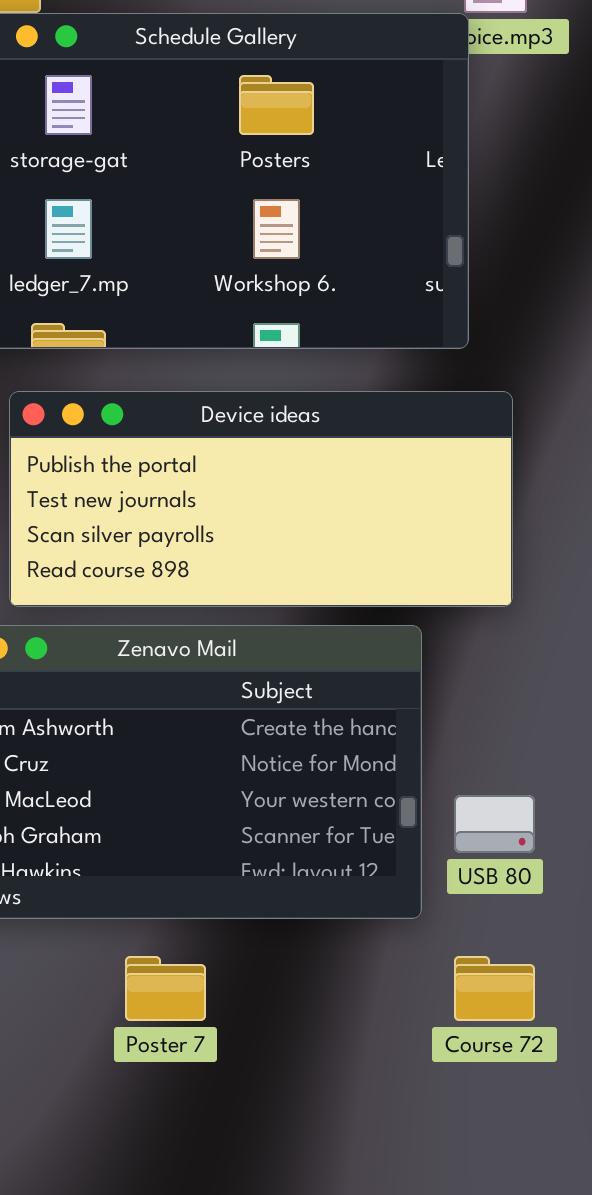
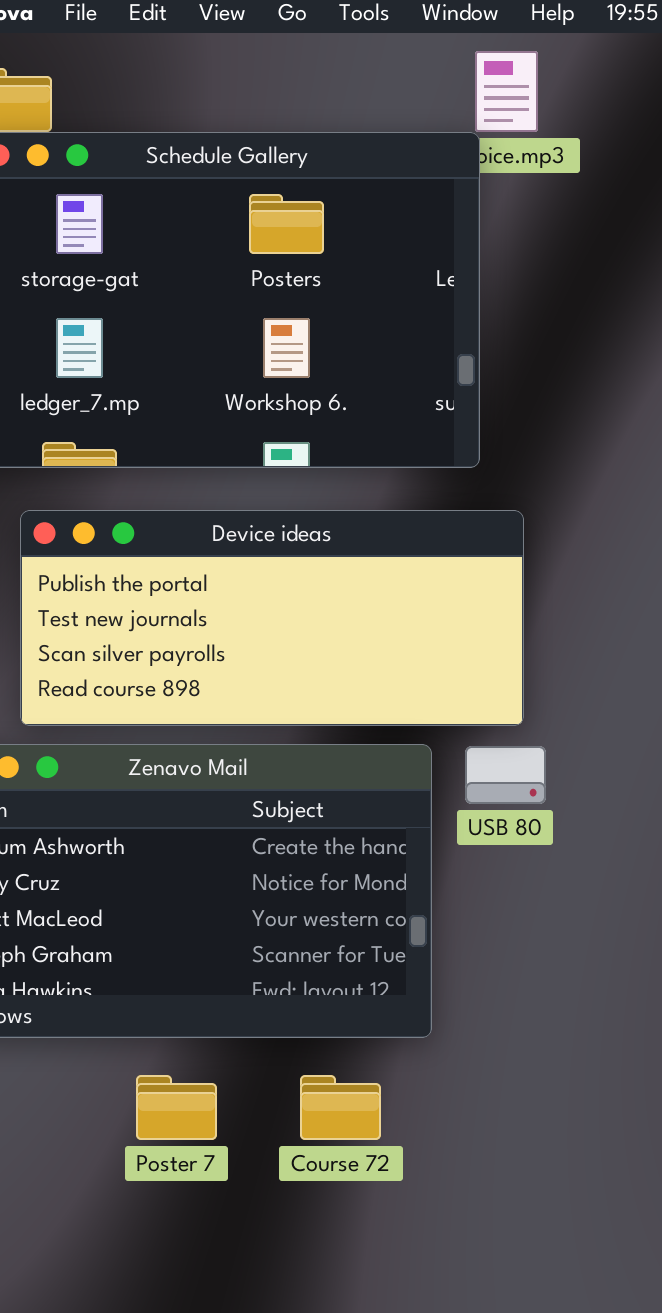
USB 80: [454,795,535,853] -> [465,746,546,804], moved
Course 72: [454,956,535,1021] -> [300,1075,381,1140], moved

